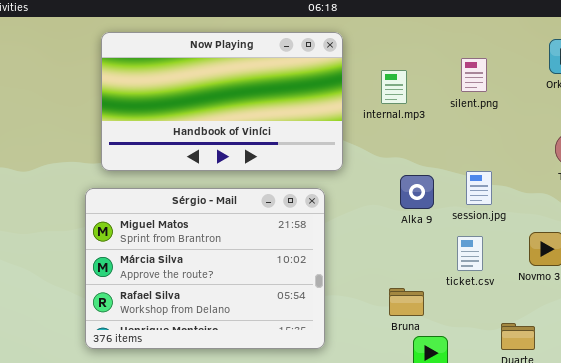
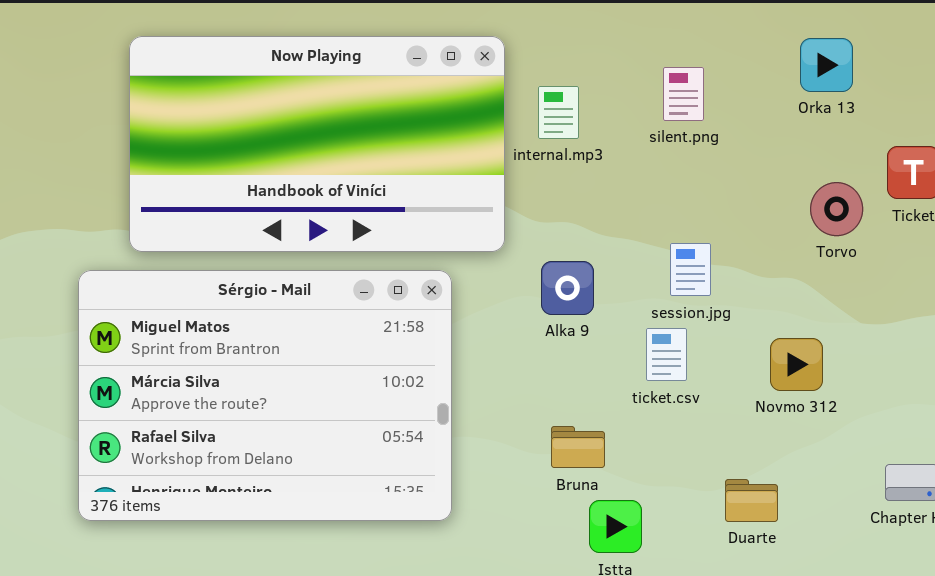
Now Playing: [101,32,343,171] -> [129,36,505,252], moved
Alka 9: [400,175,434,209] -> [541,261,594,315], moved
ticket.csv: [457,236,483,271] -> [646,328,687,381], moved

